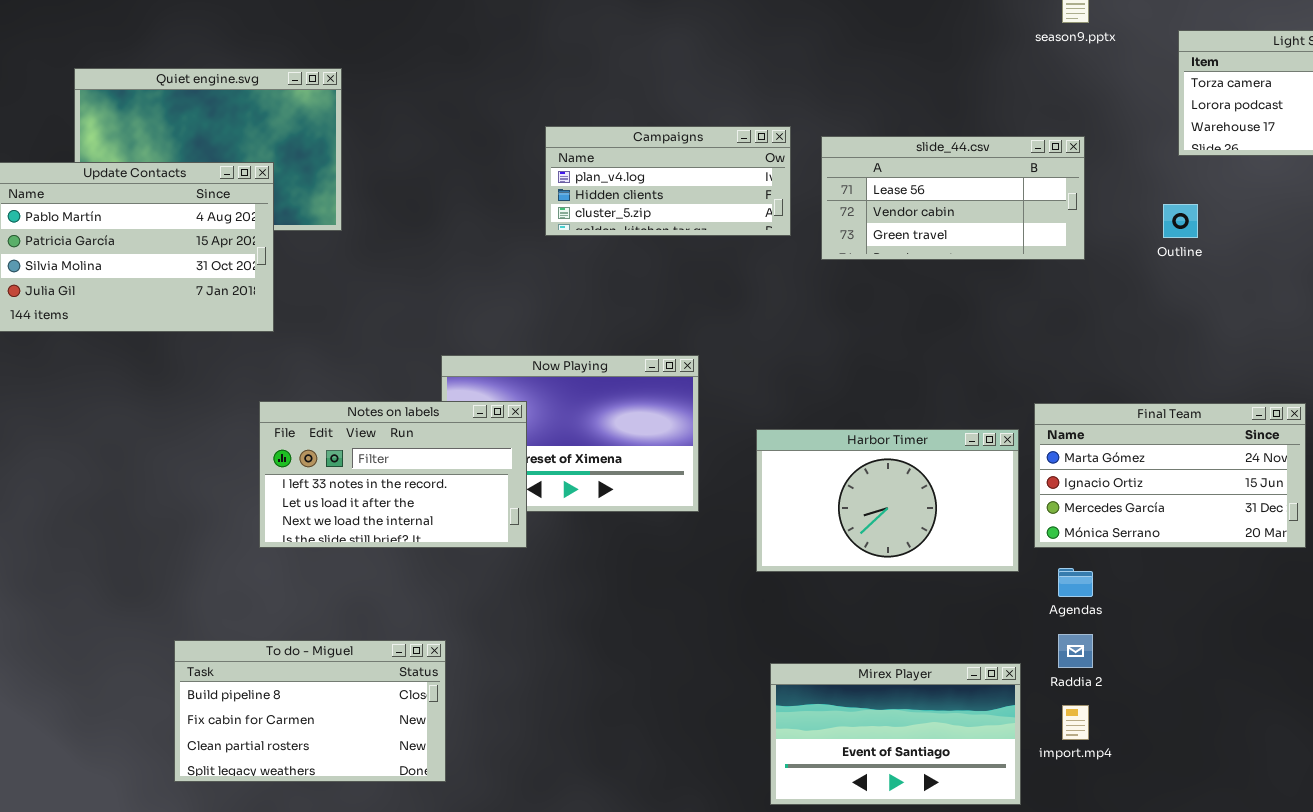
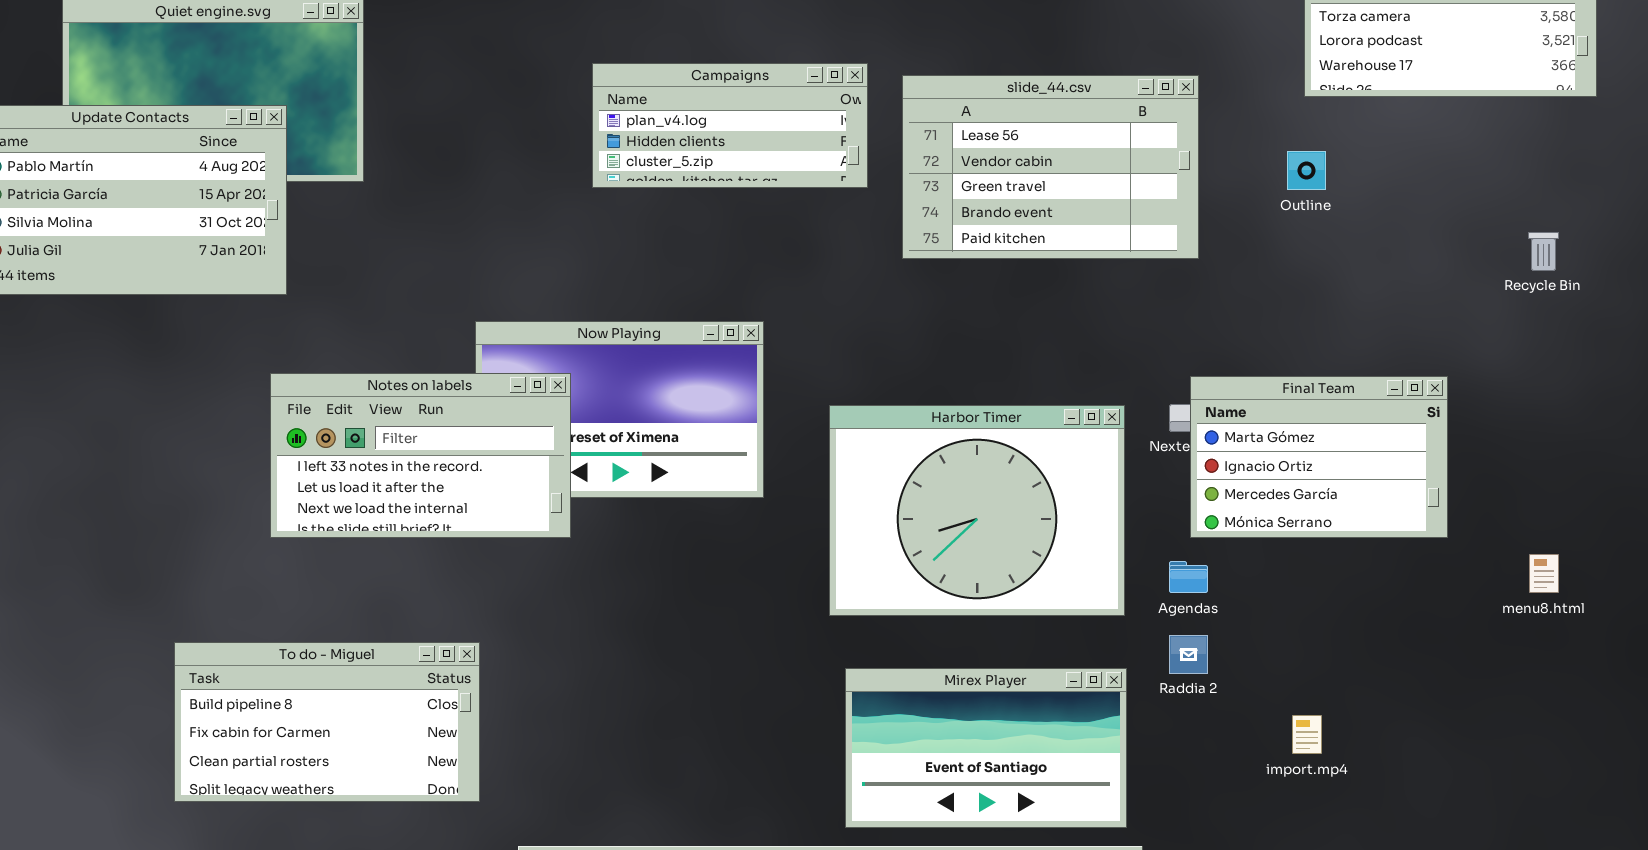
slide_44.csv: [821,136,1085,260] -> [902,75,1199,259], resized
Final Team: [1034,403,1306,548] -> [1190,376,1448,538], resized
Harbor Timer: [756,429,1019,572] -> [829,405,1125,616], resized
import.mp4: [1062,705,1089,740] -> [1292,715,1322,754], moved

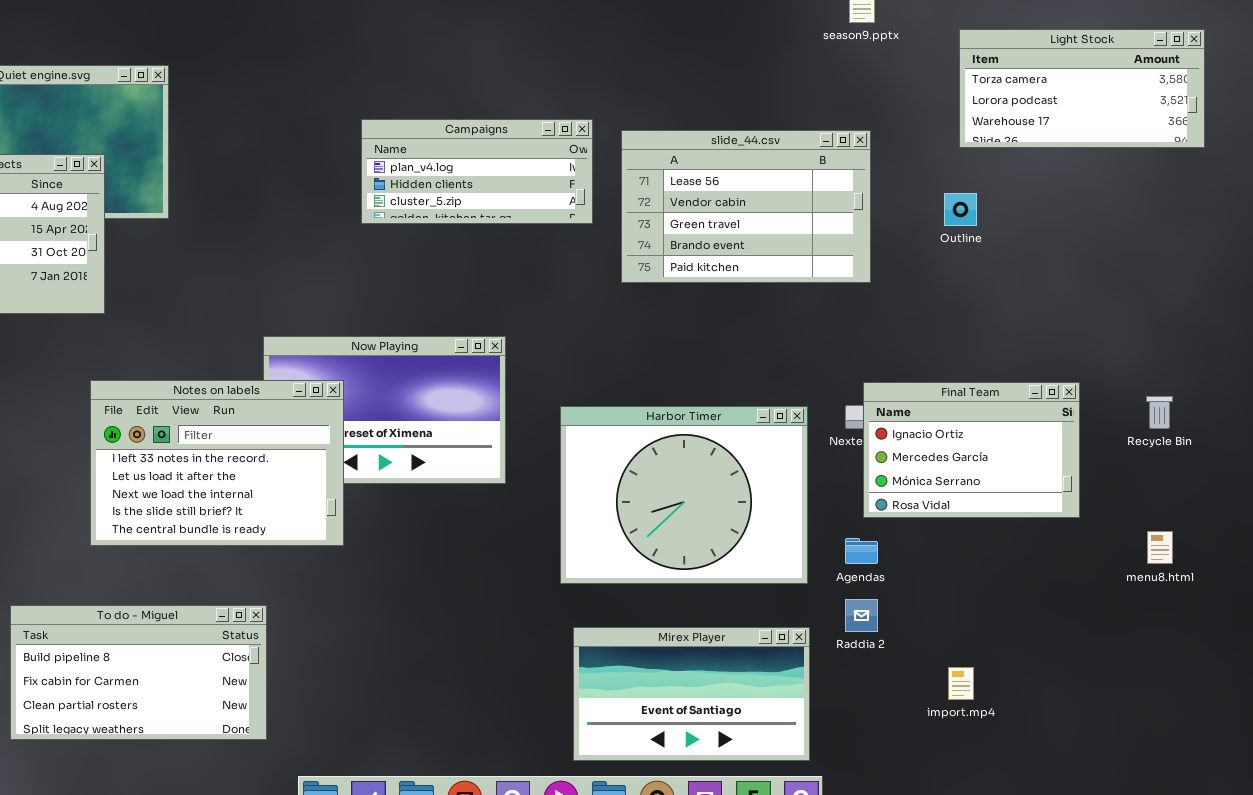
Recycle Bin: [1528,232,1559,271] -> [1146,396,1173,429], moved
Notes on labels: [270,373,571,538] -> [90,380,344,546], resized
Final Team: [1190,376,1448,538] -> [863,382,1080,518], scrolled down 1 row

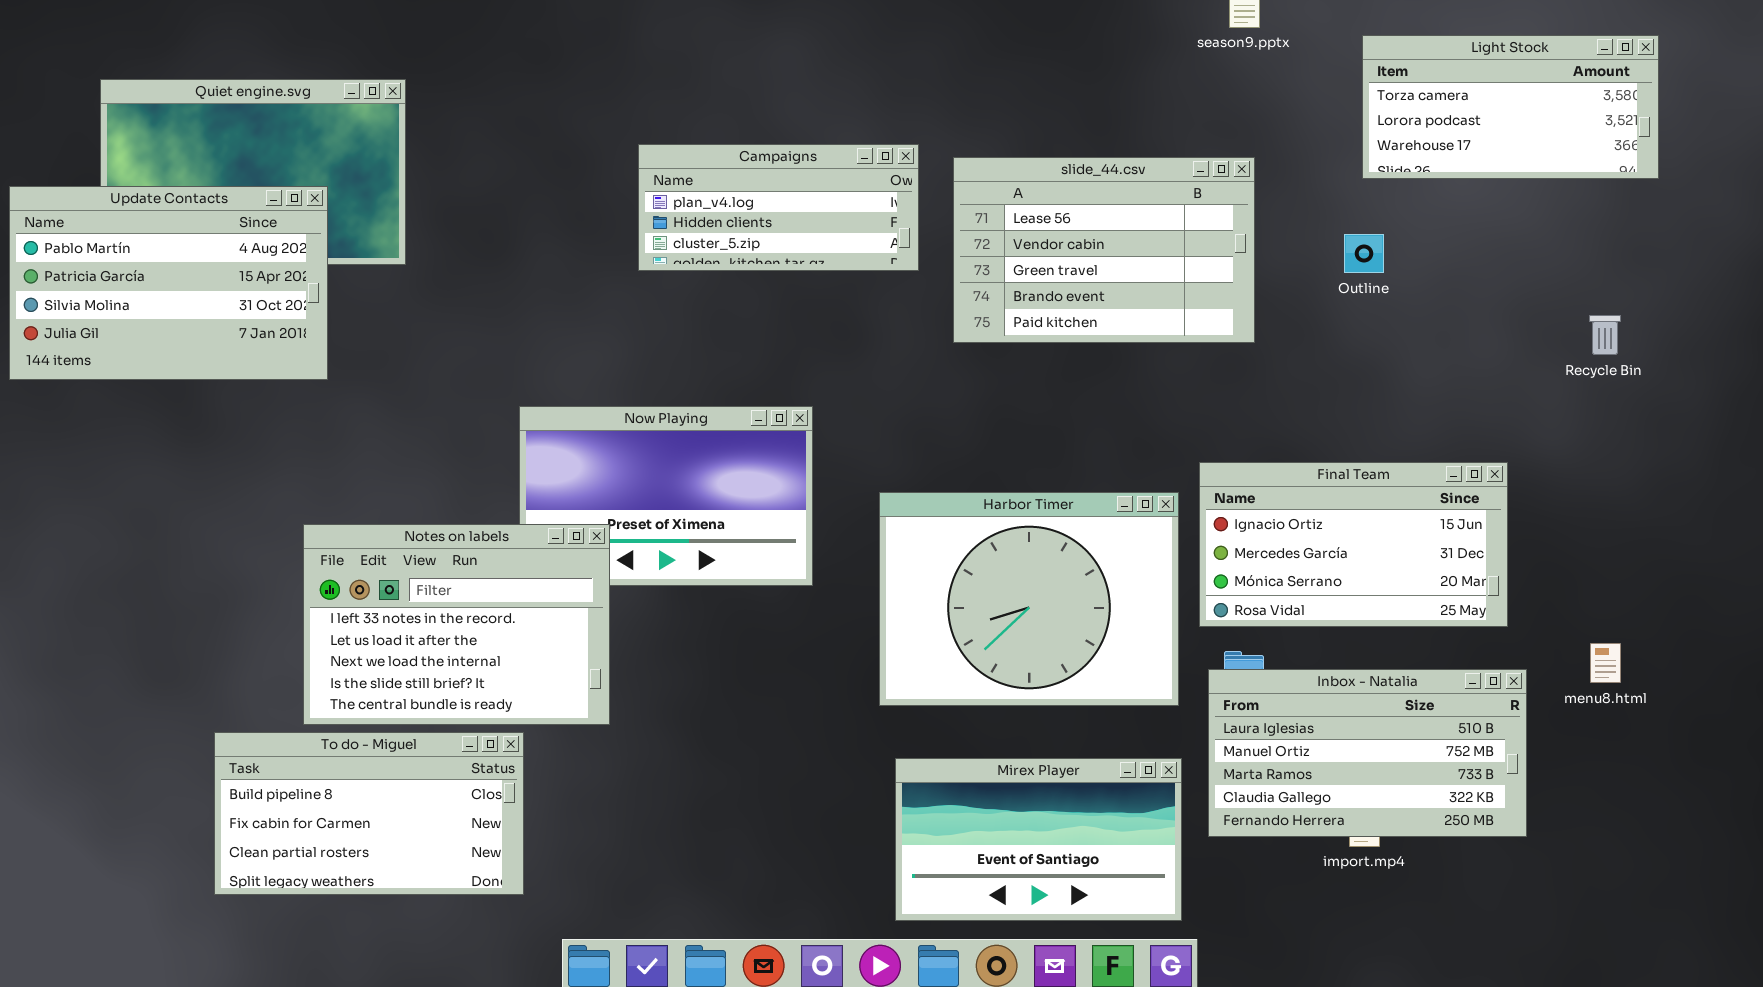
Notes on labels: [90,380,344,546] -> [303,524,610,725], moved
Final Team: [863,382,1080,518] -> [1199,462,1508,627], resized
Recycle Bin: [1146,396,1173,429] -> [1589,315,1621,355], moved
Inbox - Natalia: none -> [1208,669,1527,837], opened

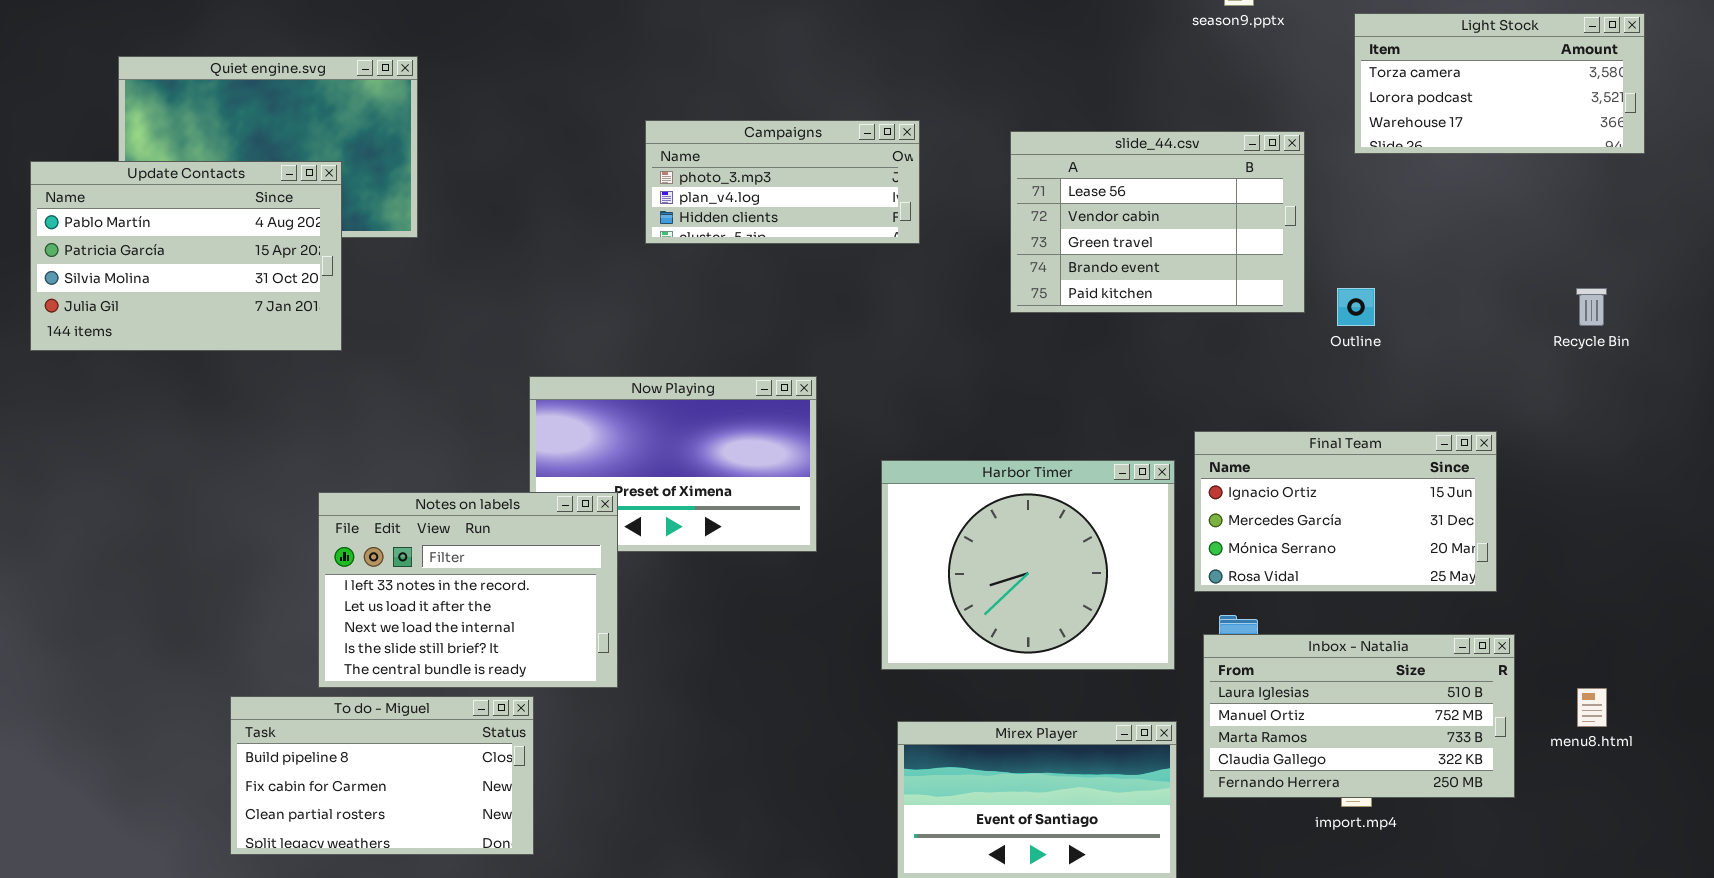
Campaigns: [638,144,919,271] -> [645,120,920,244], scrolled up 1 row
slide_44.csv: [953,157,1255,343] -> [1010,131,1305,313], moved
Outline: [1344,234,1384,273] -> [1337,288,1375,326], moved
menu8.html: [1590,643,1621,683] -> [1577,688,1607,727], moved

